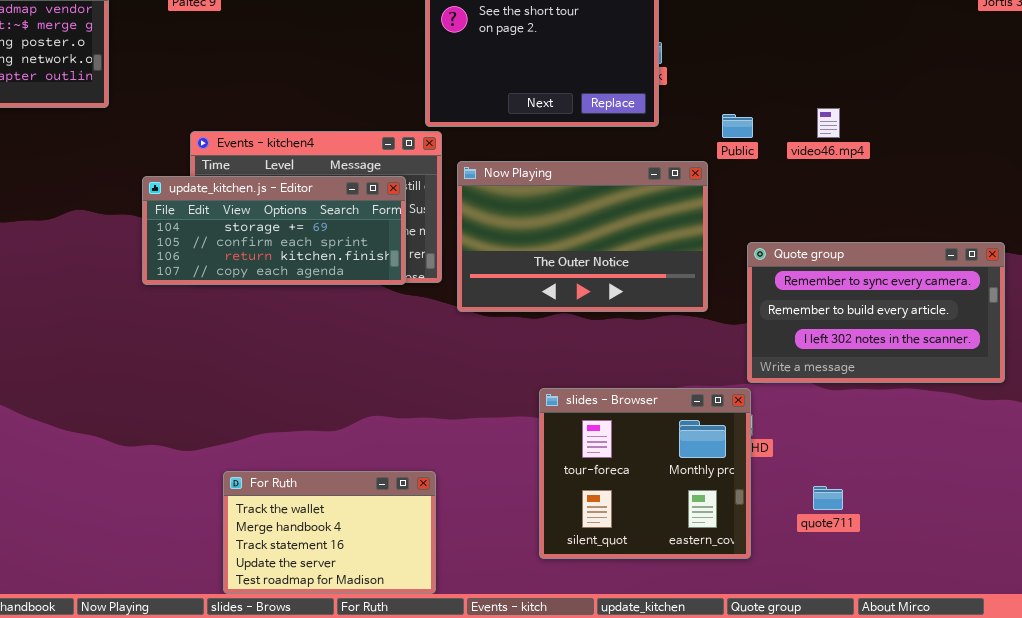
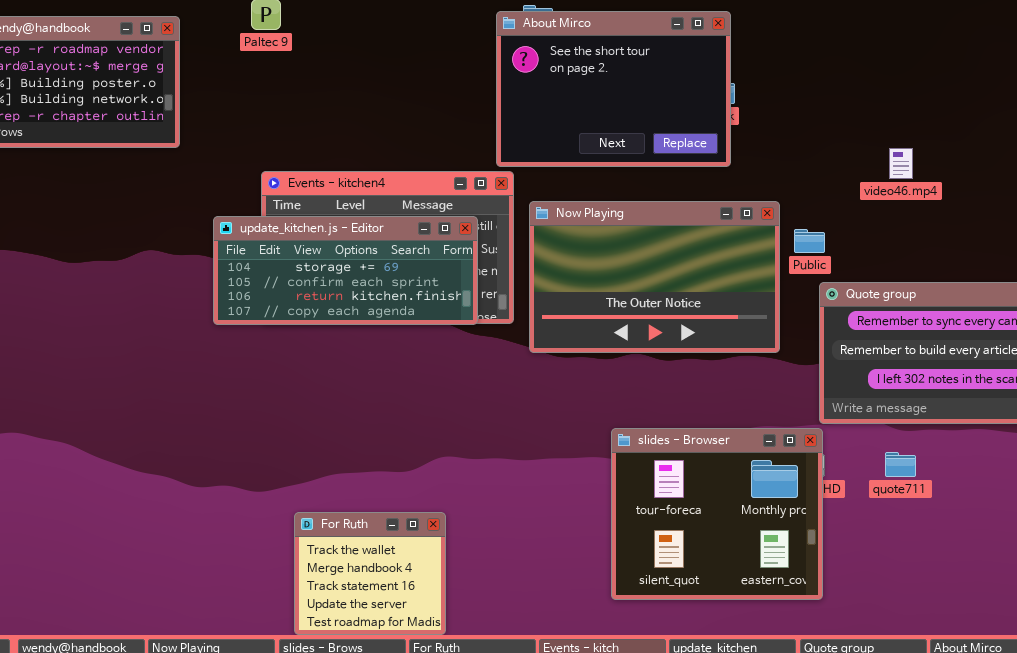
Public: [722,114,753,138] -> [794,229,825,253], moved
For Ruth: [223,471,436,594] -> [294,512,446,635], resized
quote711: [813,486,843,510] -> [885,452,916,477], moved

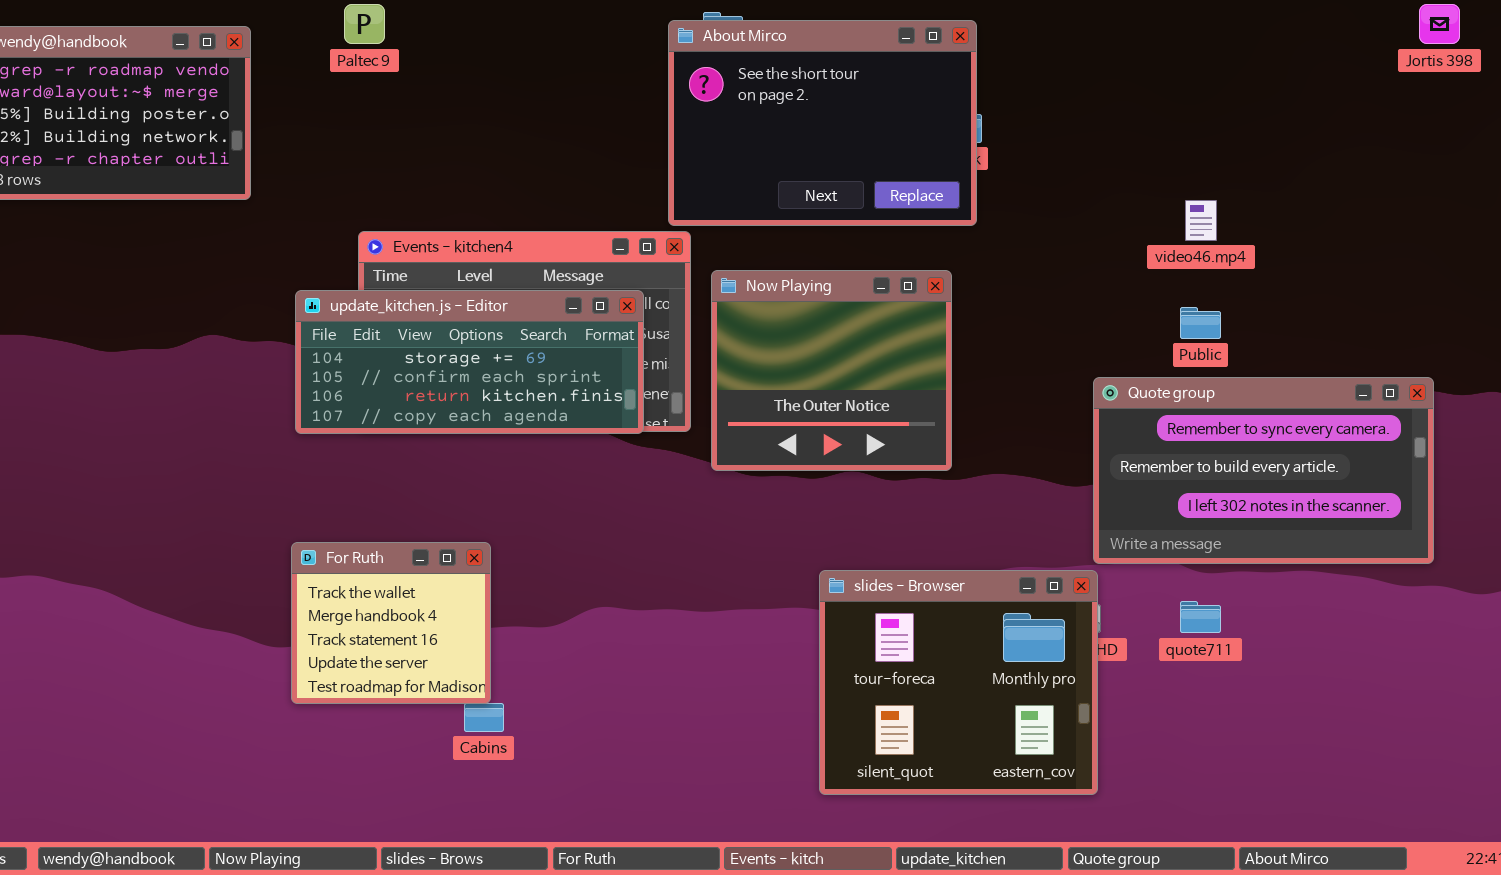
Now Playing: [529,201,780,353] -> [711,270,952,471], resized
Public: [794,229,825,253] -> [1180,307,1221,339], moved
For Ruth: [294,512,446,635] -> [291,542,491,704], moved

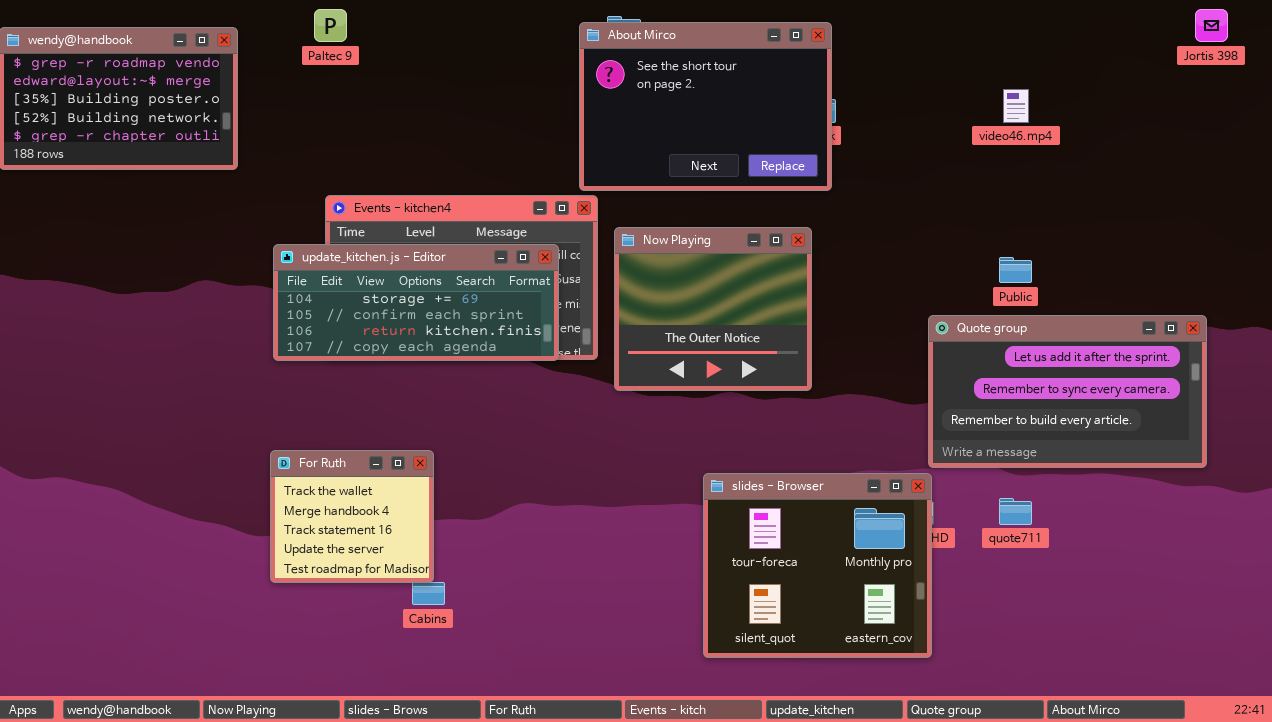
video46.mp4: [1185,200,1217,241] -> [1003,89,1029,123], moved
Quote group: [1093,377,1434,564] -> [928,315,1207,468], scrolled up 1 row

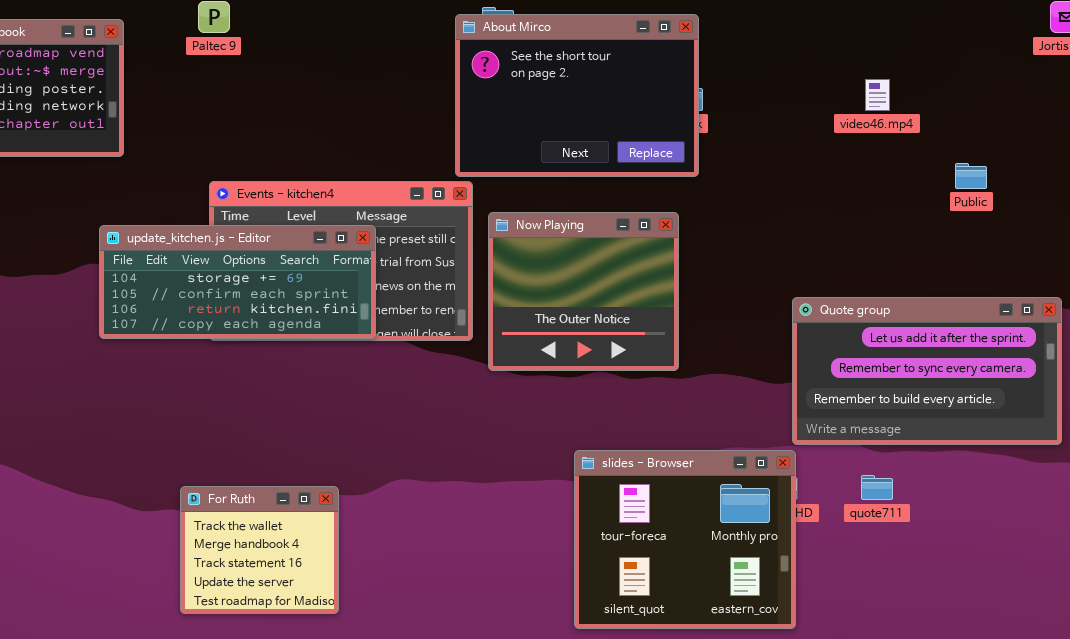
update_kitchen.js - Editor: [273,244,559,361] -> [99,225,376,339], moved
Public: [999,257,1032,283] -> [955,163,987,189], moved
For Ruth: [270,450,434,583] -> [180,486,339,614], moved

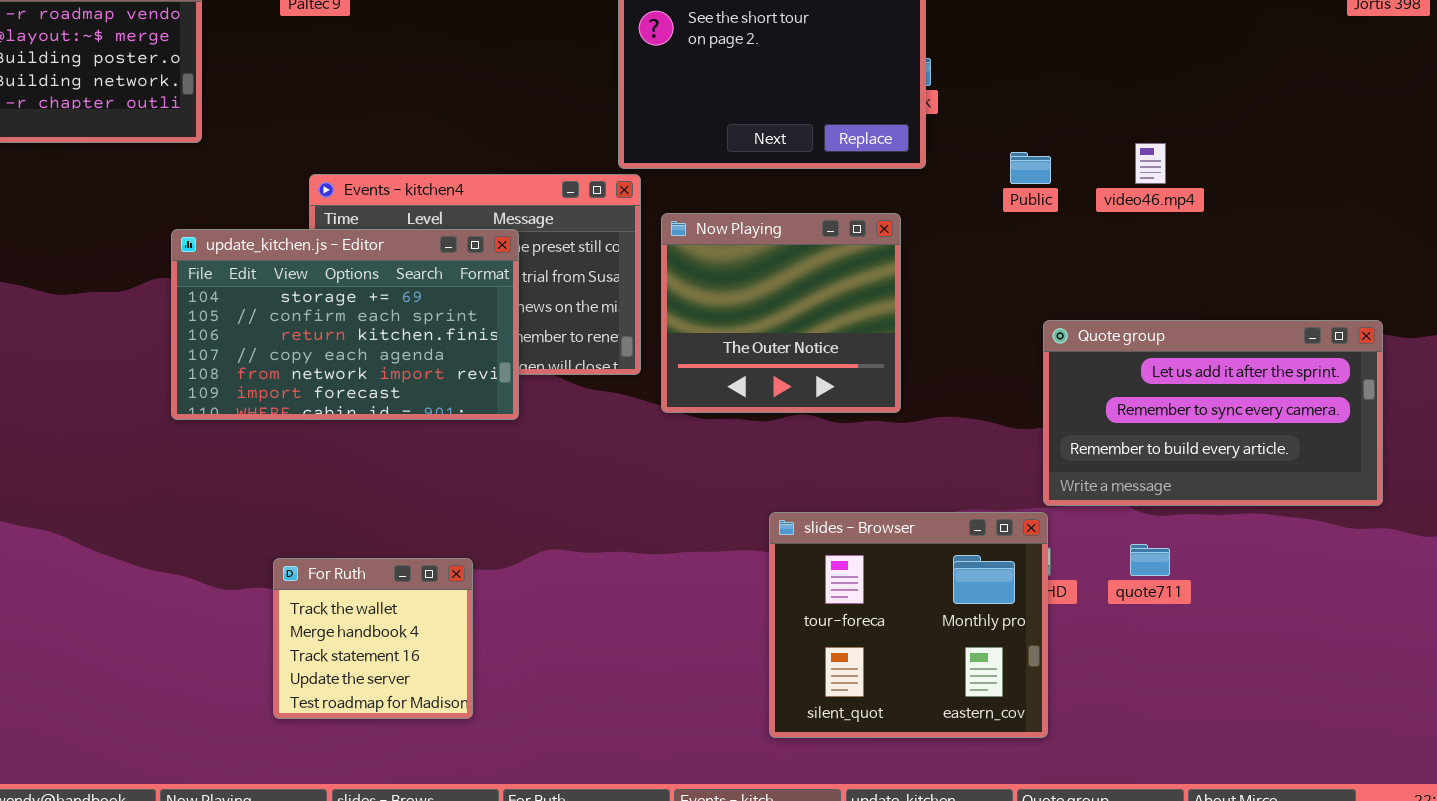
video46.mp4: [865,79,890,111] -> [1135,143,1166,184], moved
Public: [955,163,987,189] -> [1010,152,1051,184], moved
update_kitchen.js - Editor: [99,225,376,339] -> [171,229,519,420], resized

